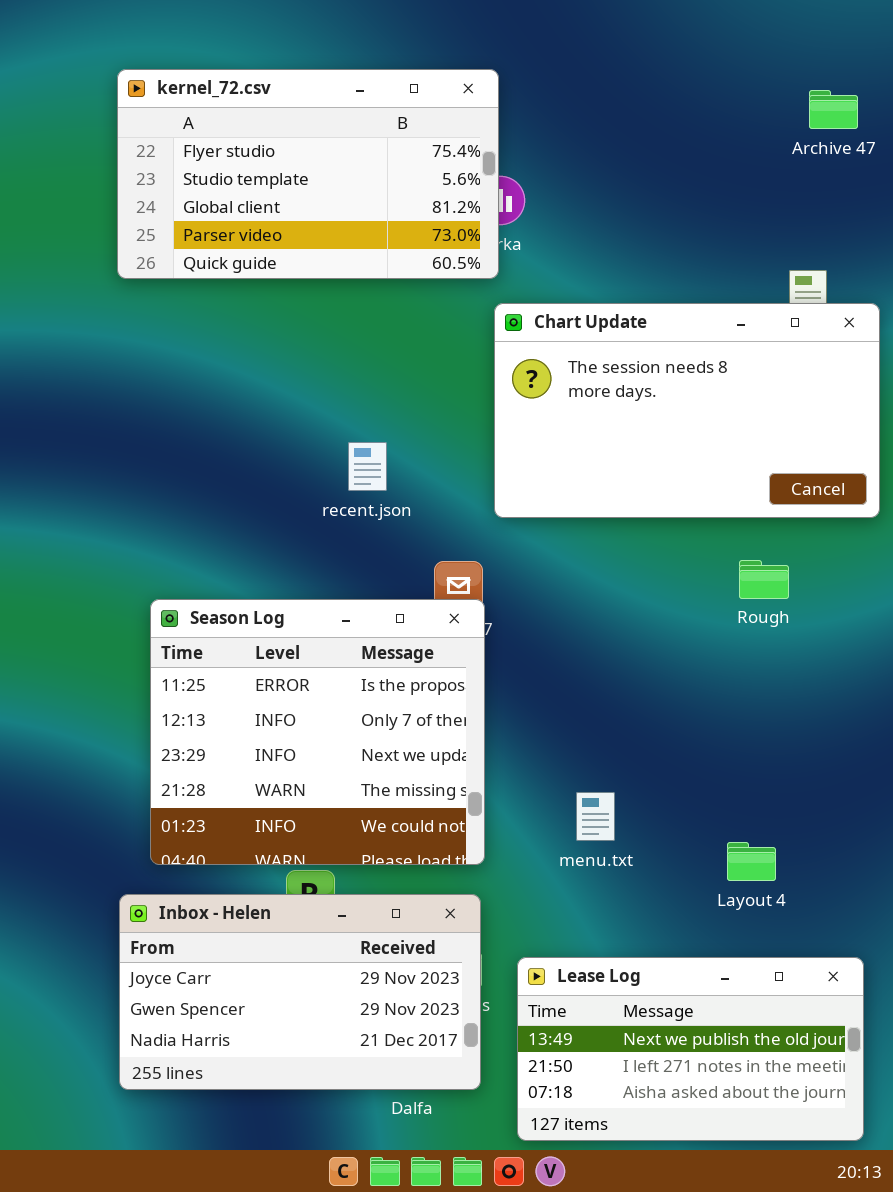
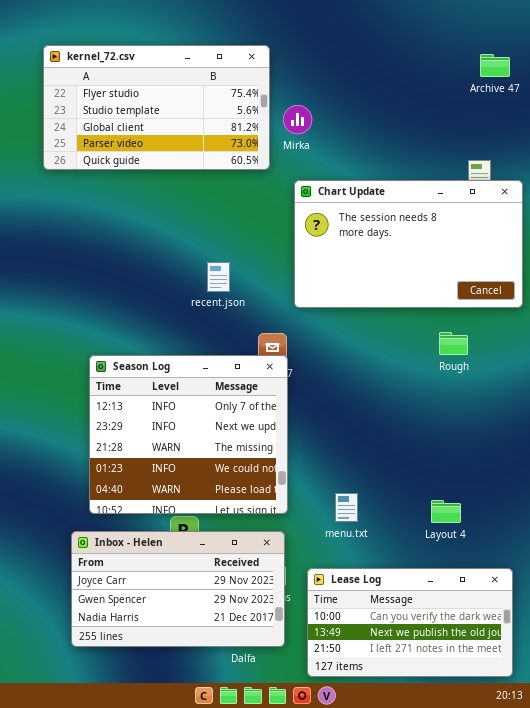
kernel_72.csv: [117,69,499,279] -> [43,45,270,170], moved
Season Log: [150,599,485,865] -> [89,355,288,514], scrolled down 1 row
menu.txt: [576,792,615,841] -> [335,493,358,522], moved
Lease Log: [517,957,864,1141] -> [307,568,513,677], scrolled up 1 row

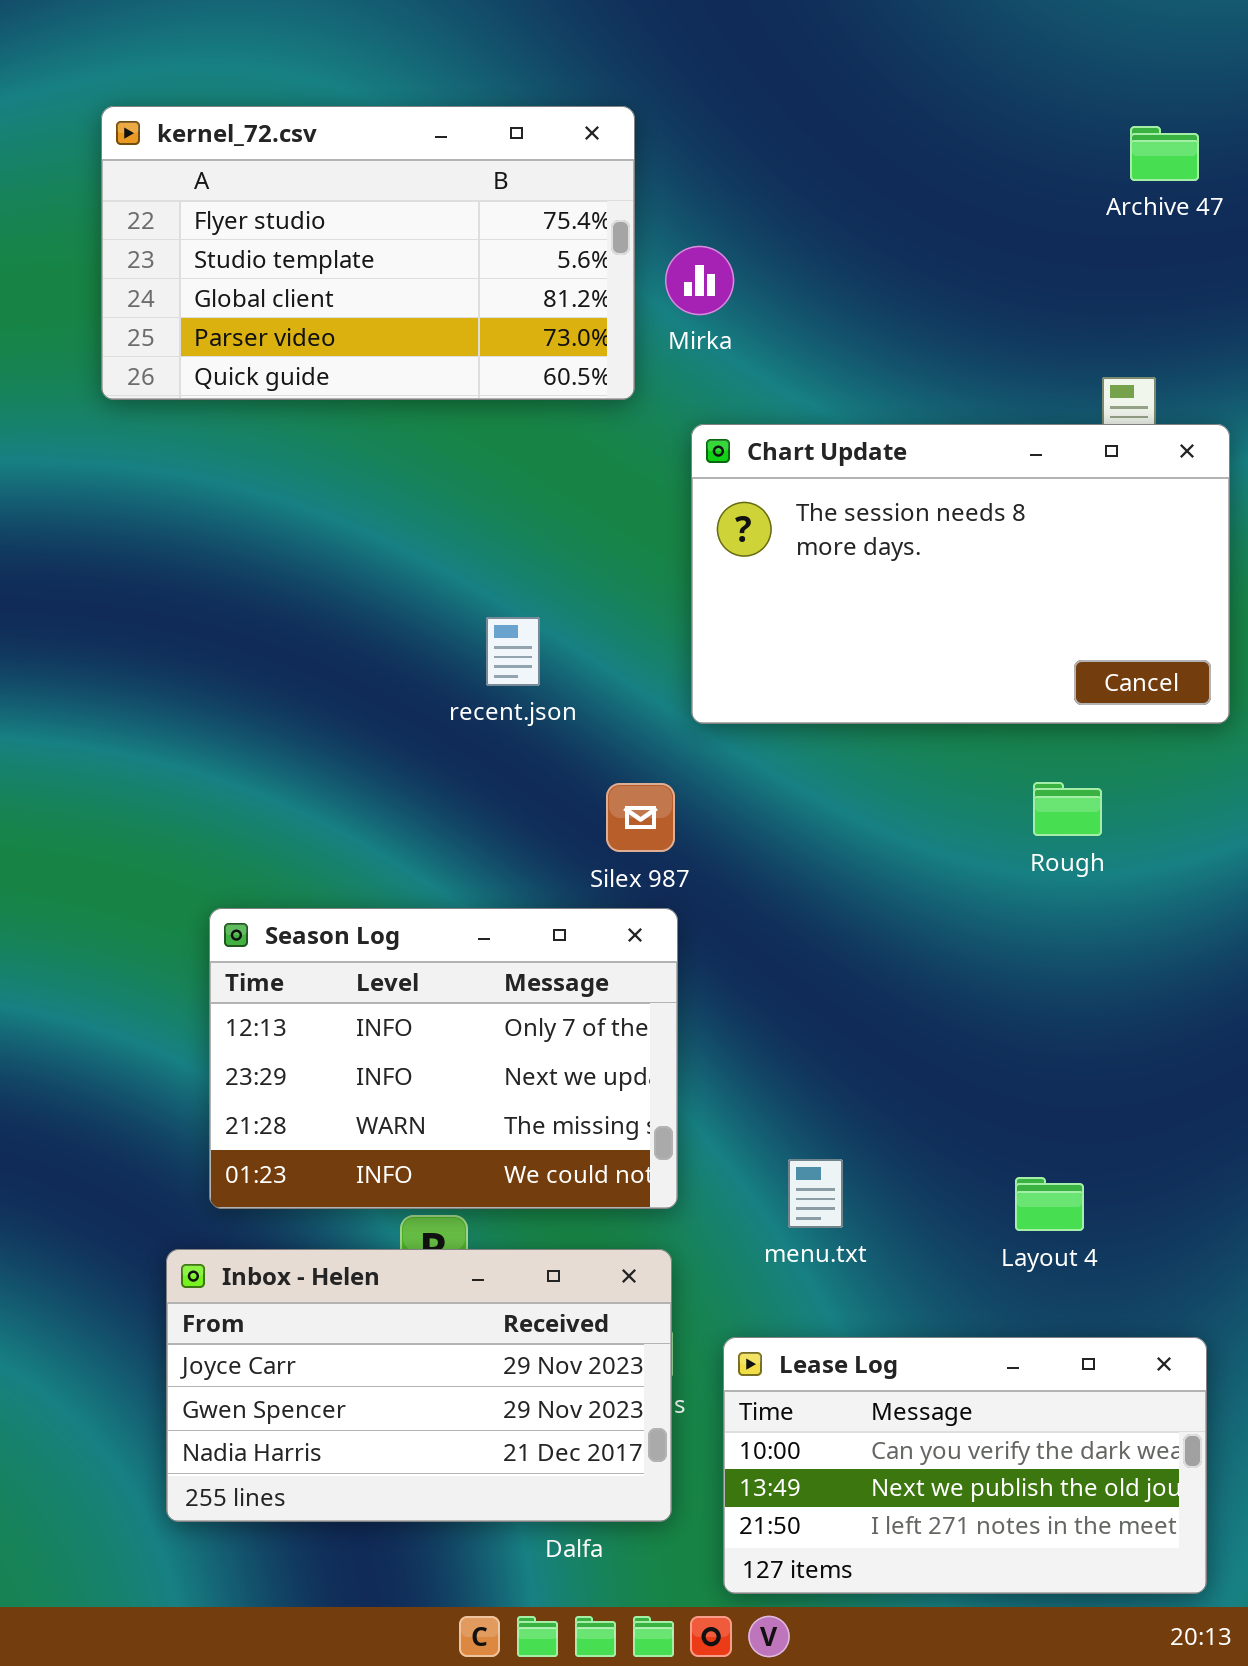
Season Log: [89,355,288,514] -> [209,908,678,1209], resized

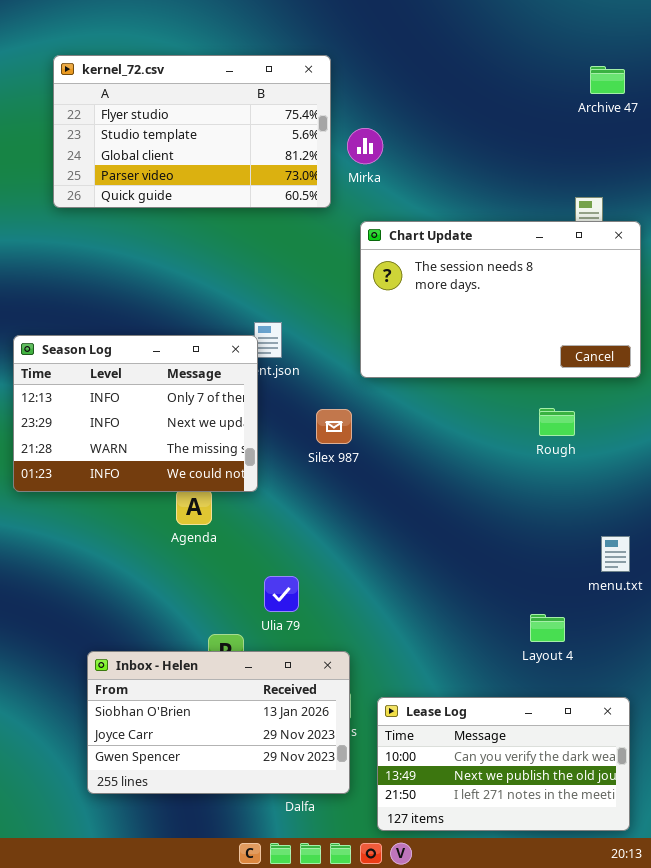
Season Log: [209,908,678,1209] -> [13,335,258,492], moved
menu.txt: [788,1159,843,1228] -> [601,536,630,572], moved
Inbox - Helen: [166,1249,672,1522] -> [87,651,350,794], scrolled up 1 row

